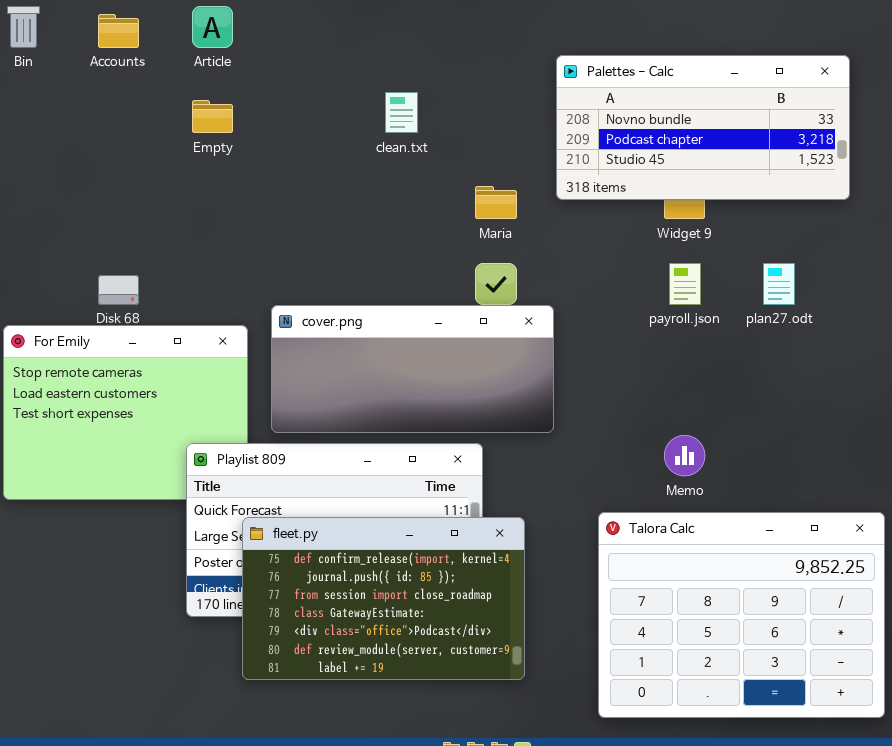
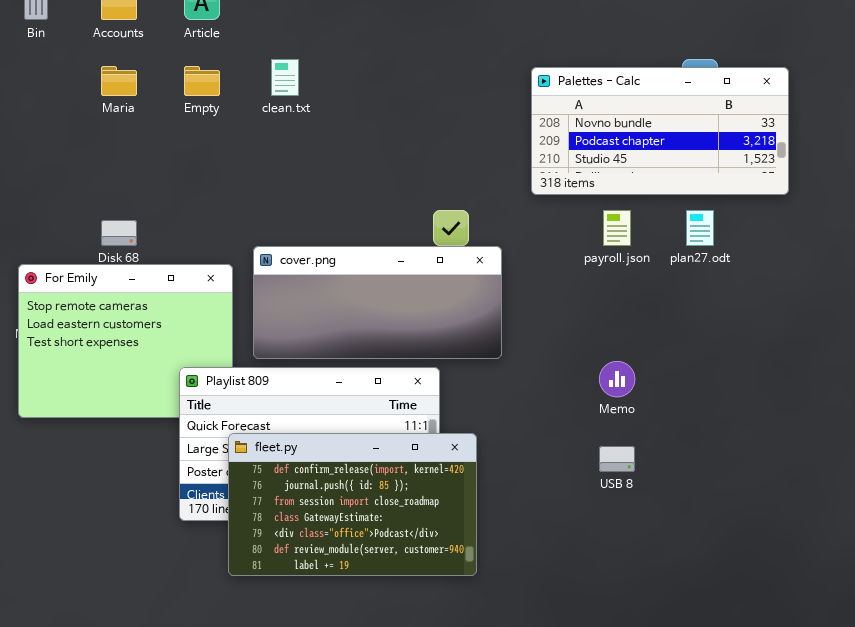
Palettes - Calc: [556,55,850,200] -> [531,67,789,195], moved
clean.txt: [385,92,418,133] -> [271,59,299,96], moved
Maria: [475,186,517,219] -> [101,66,137,96], moved
Talora Calc: [598,512,885,718] -> none, closed

